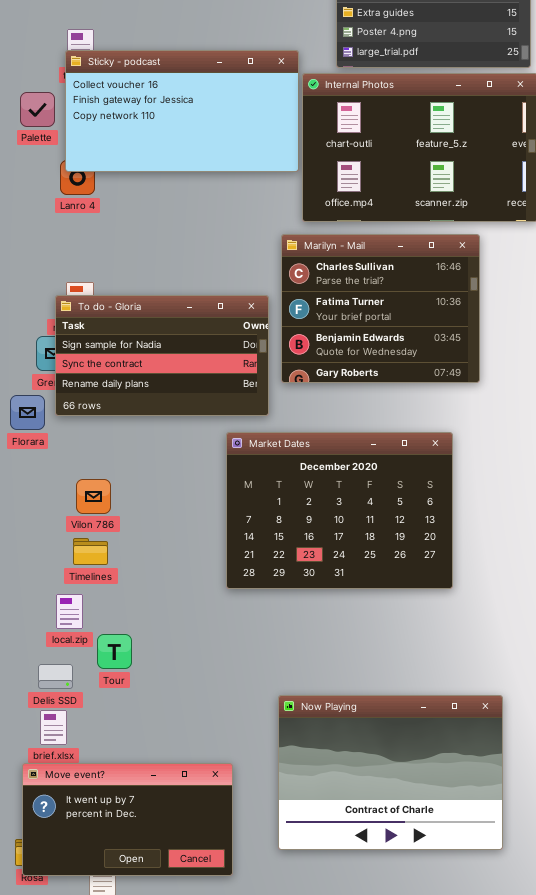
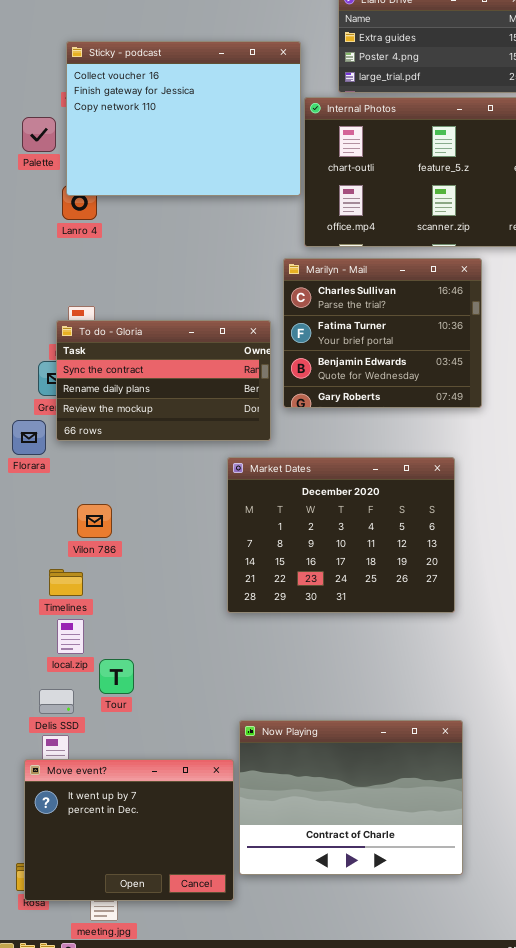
Sticky - podcast: [65,50,299,172] -> [66,41,301,196], resized
To do - Gloria: [55,295,269,416] -> [56,320,271,441], scrolled down 1 row
Timelines: [73,538,108,565] -> [49,569,83,596], moved
Now Playing: [278,695,503,850] -> [239,720,463,875], moved
Move event?: [22,763,233,876] -> [24,759,234,901], resized

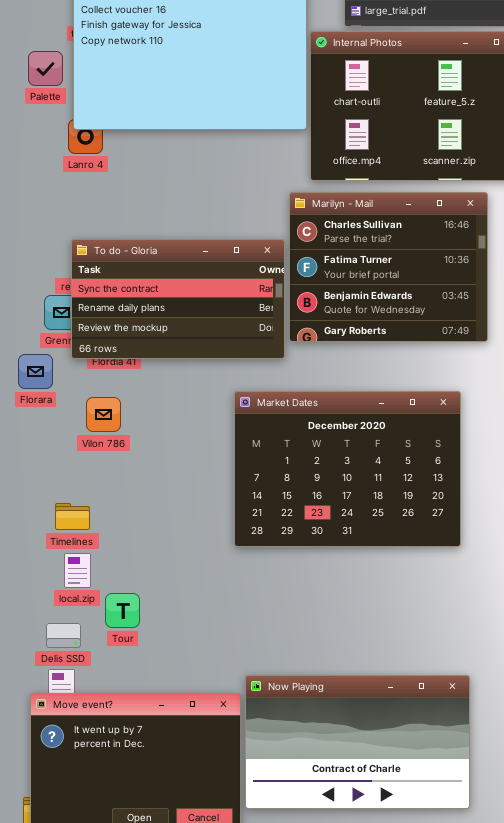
To do - Gloria: [56,320,271,441] -> [71,239,285,359], moved
Vilon 786: [77,504,112,538] -> [86,397,121,432], moved
Now Playing: [239,720,463,875] -> [245,675,470,809], resized

